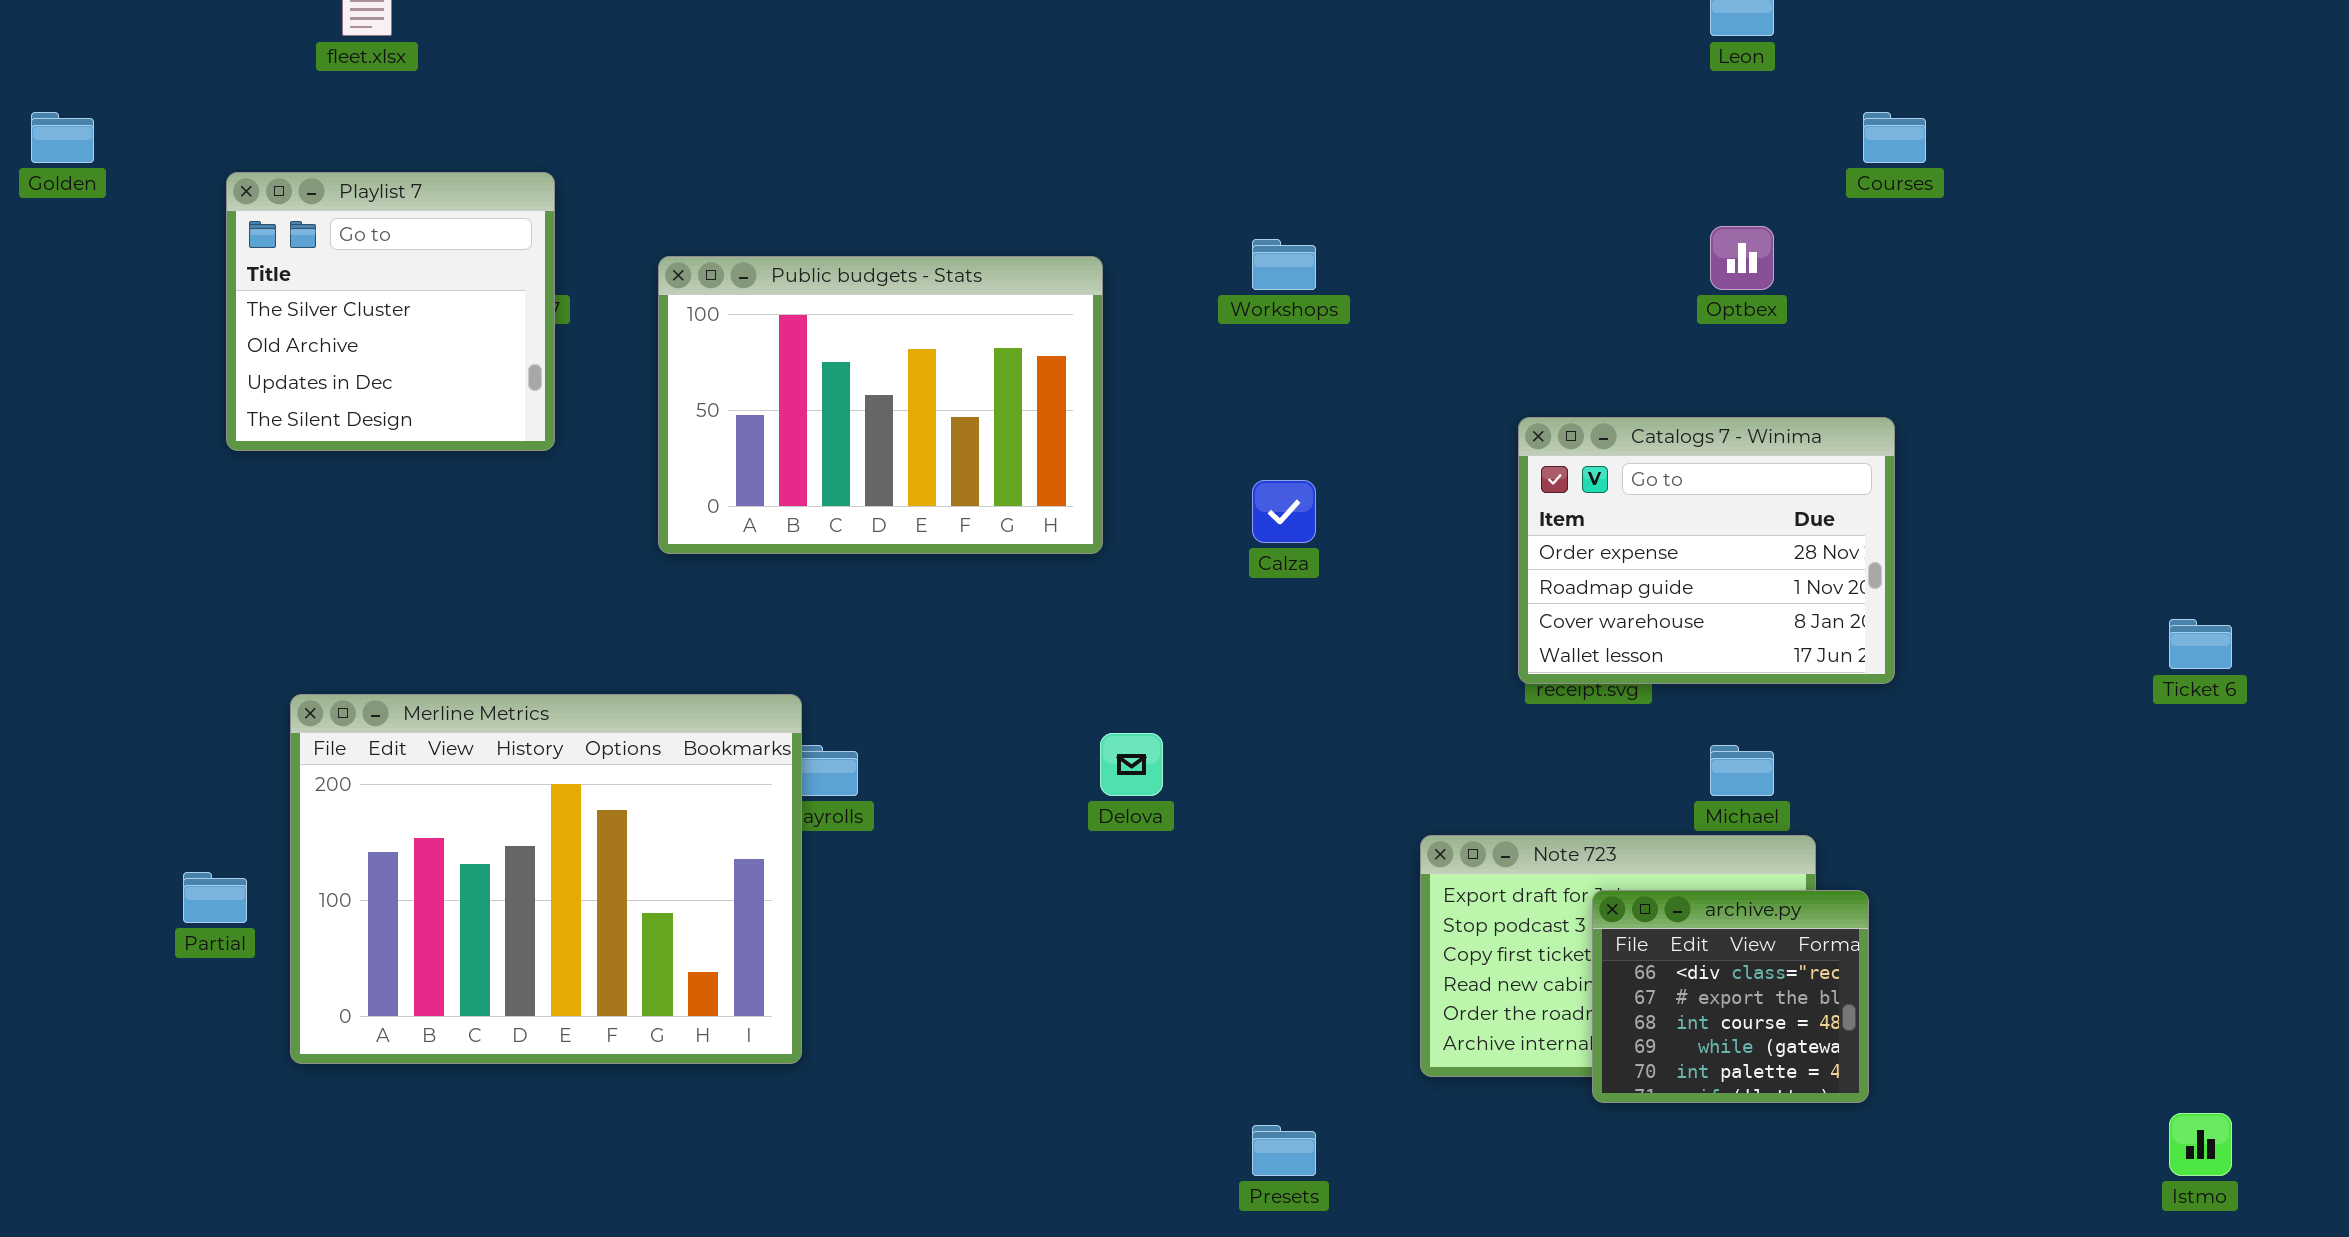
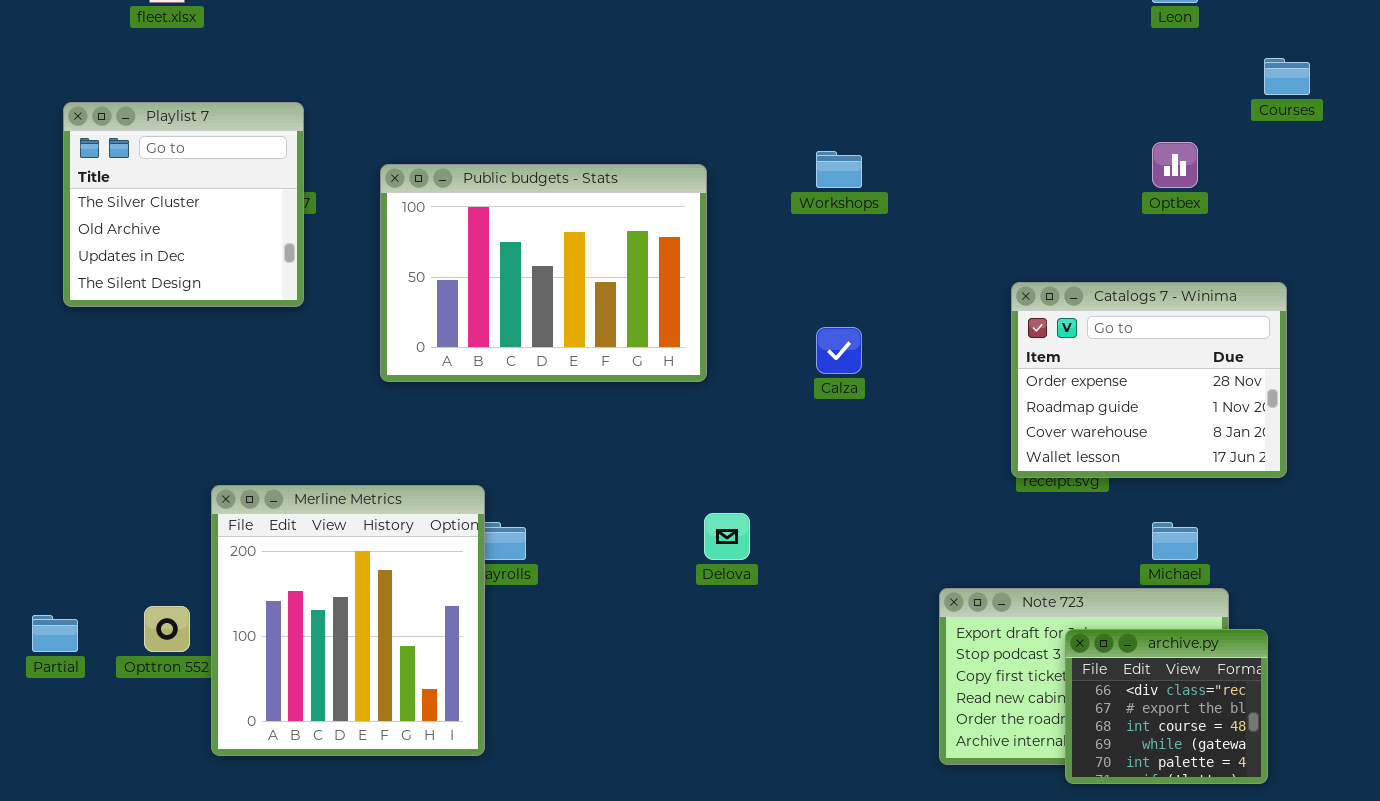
Merline Metrics: [290,694,802,1064] -> [211,485,485,756], resized

